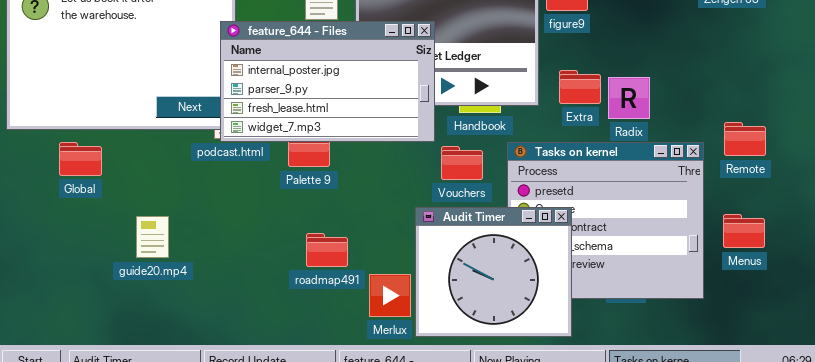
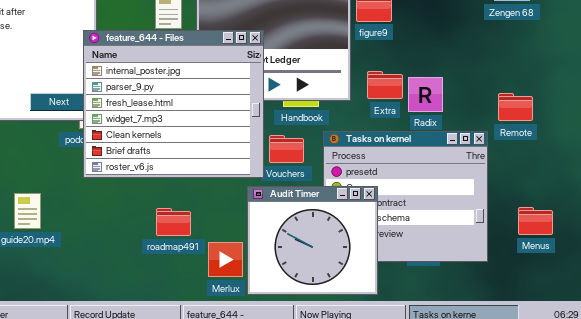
feature_644 - Files: [220,21,435,142] -> [83,30,264,178], resized
Remote: [724,122,766,156] -> [498,93,533,121], moved
Menus: [723,214,765,248] -> [518,207,553,235], moved

